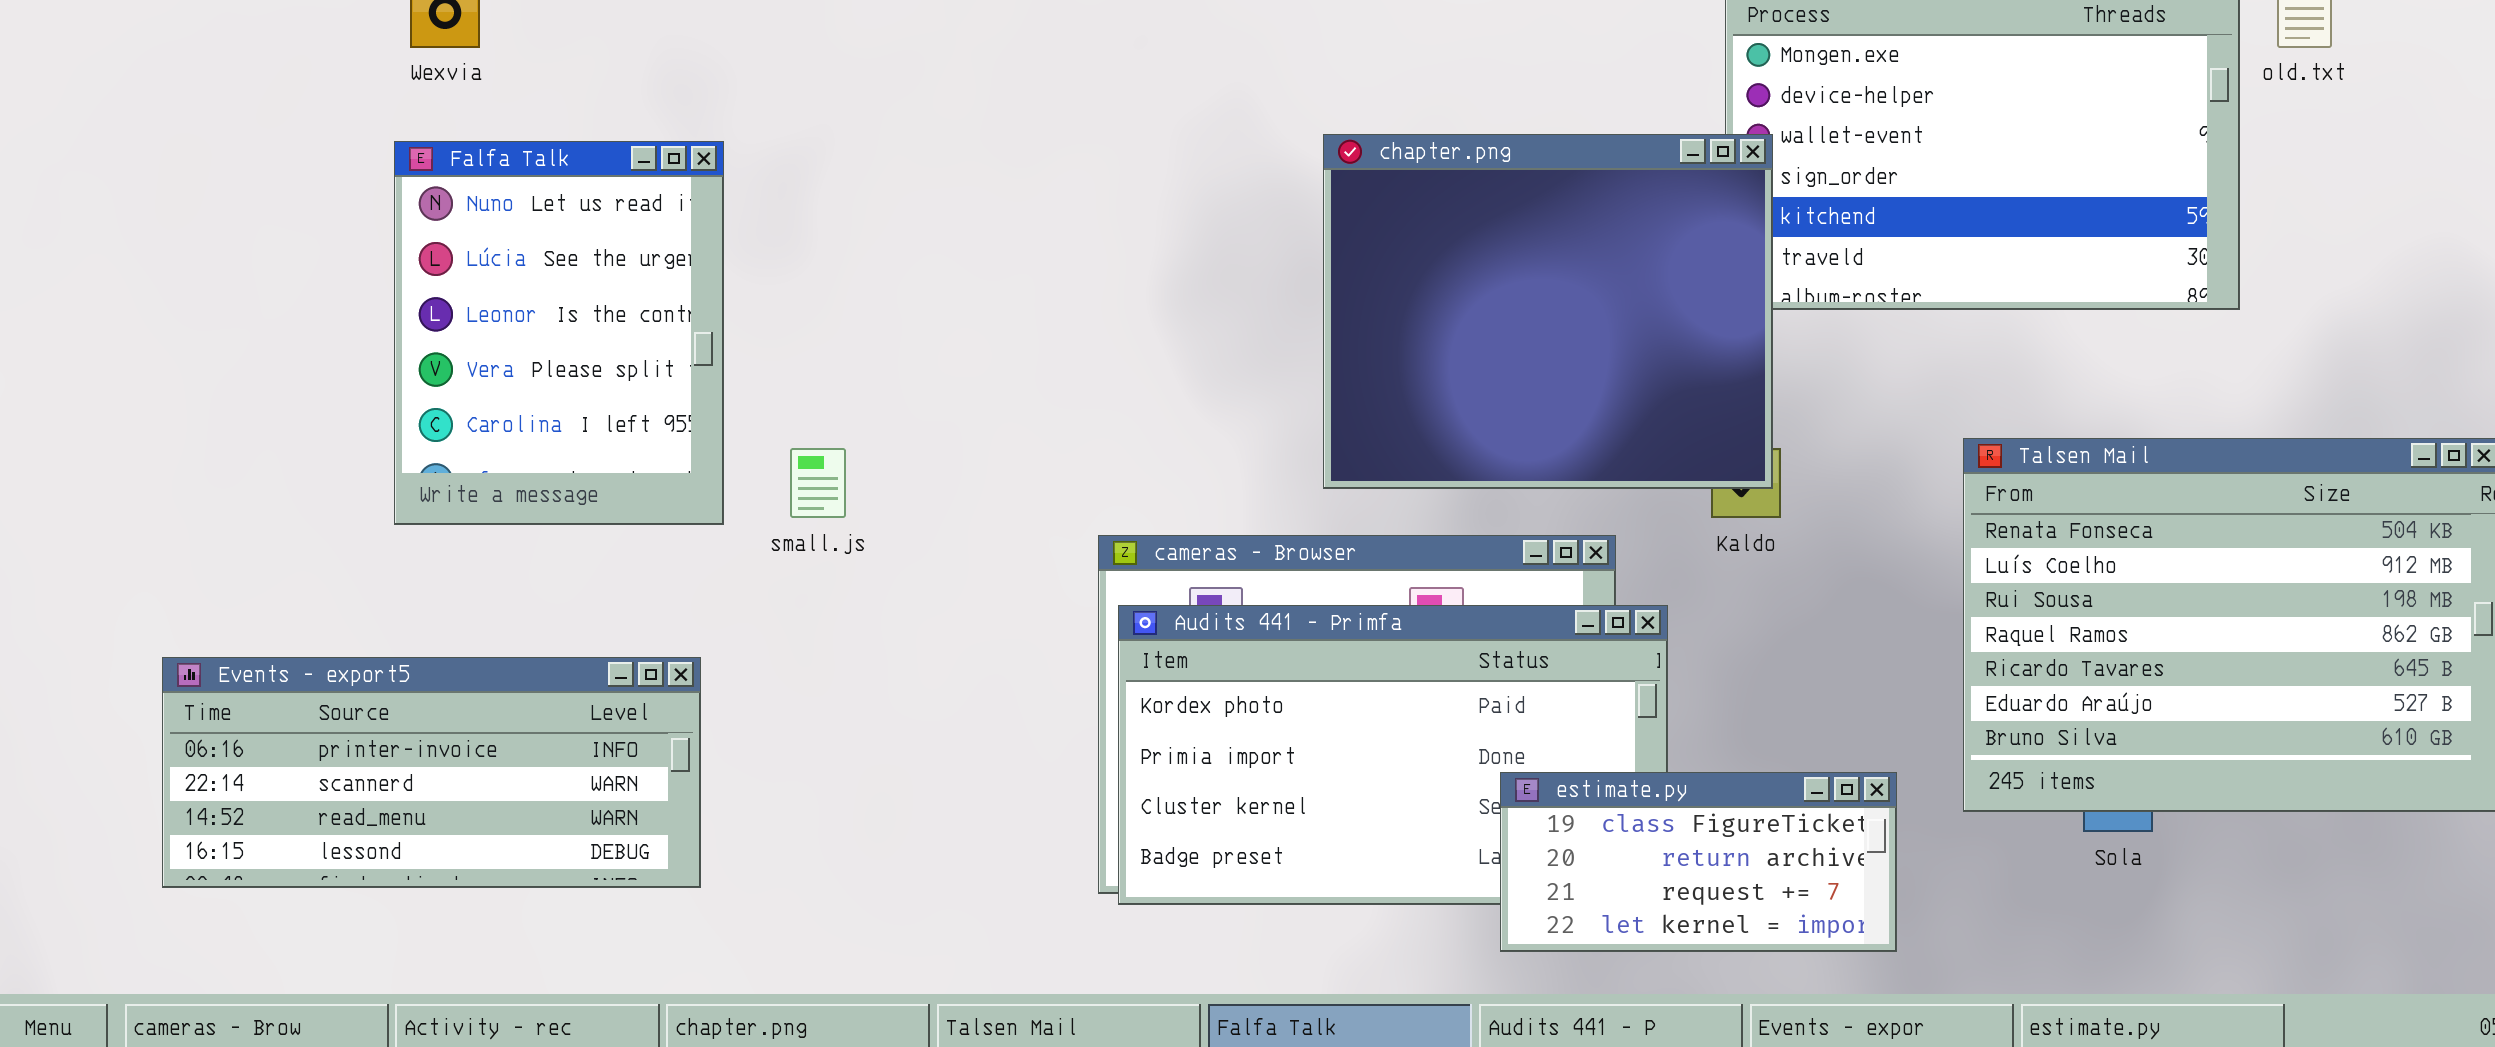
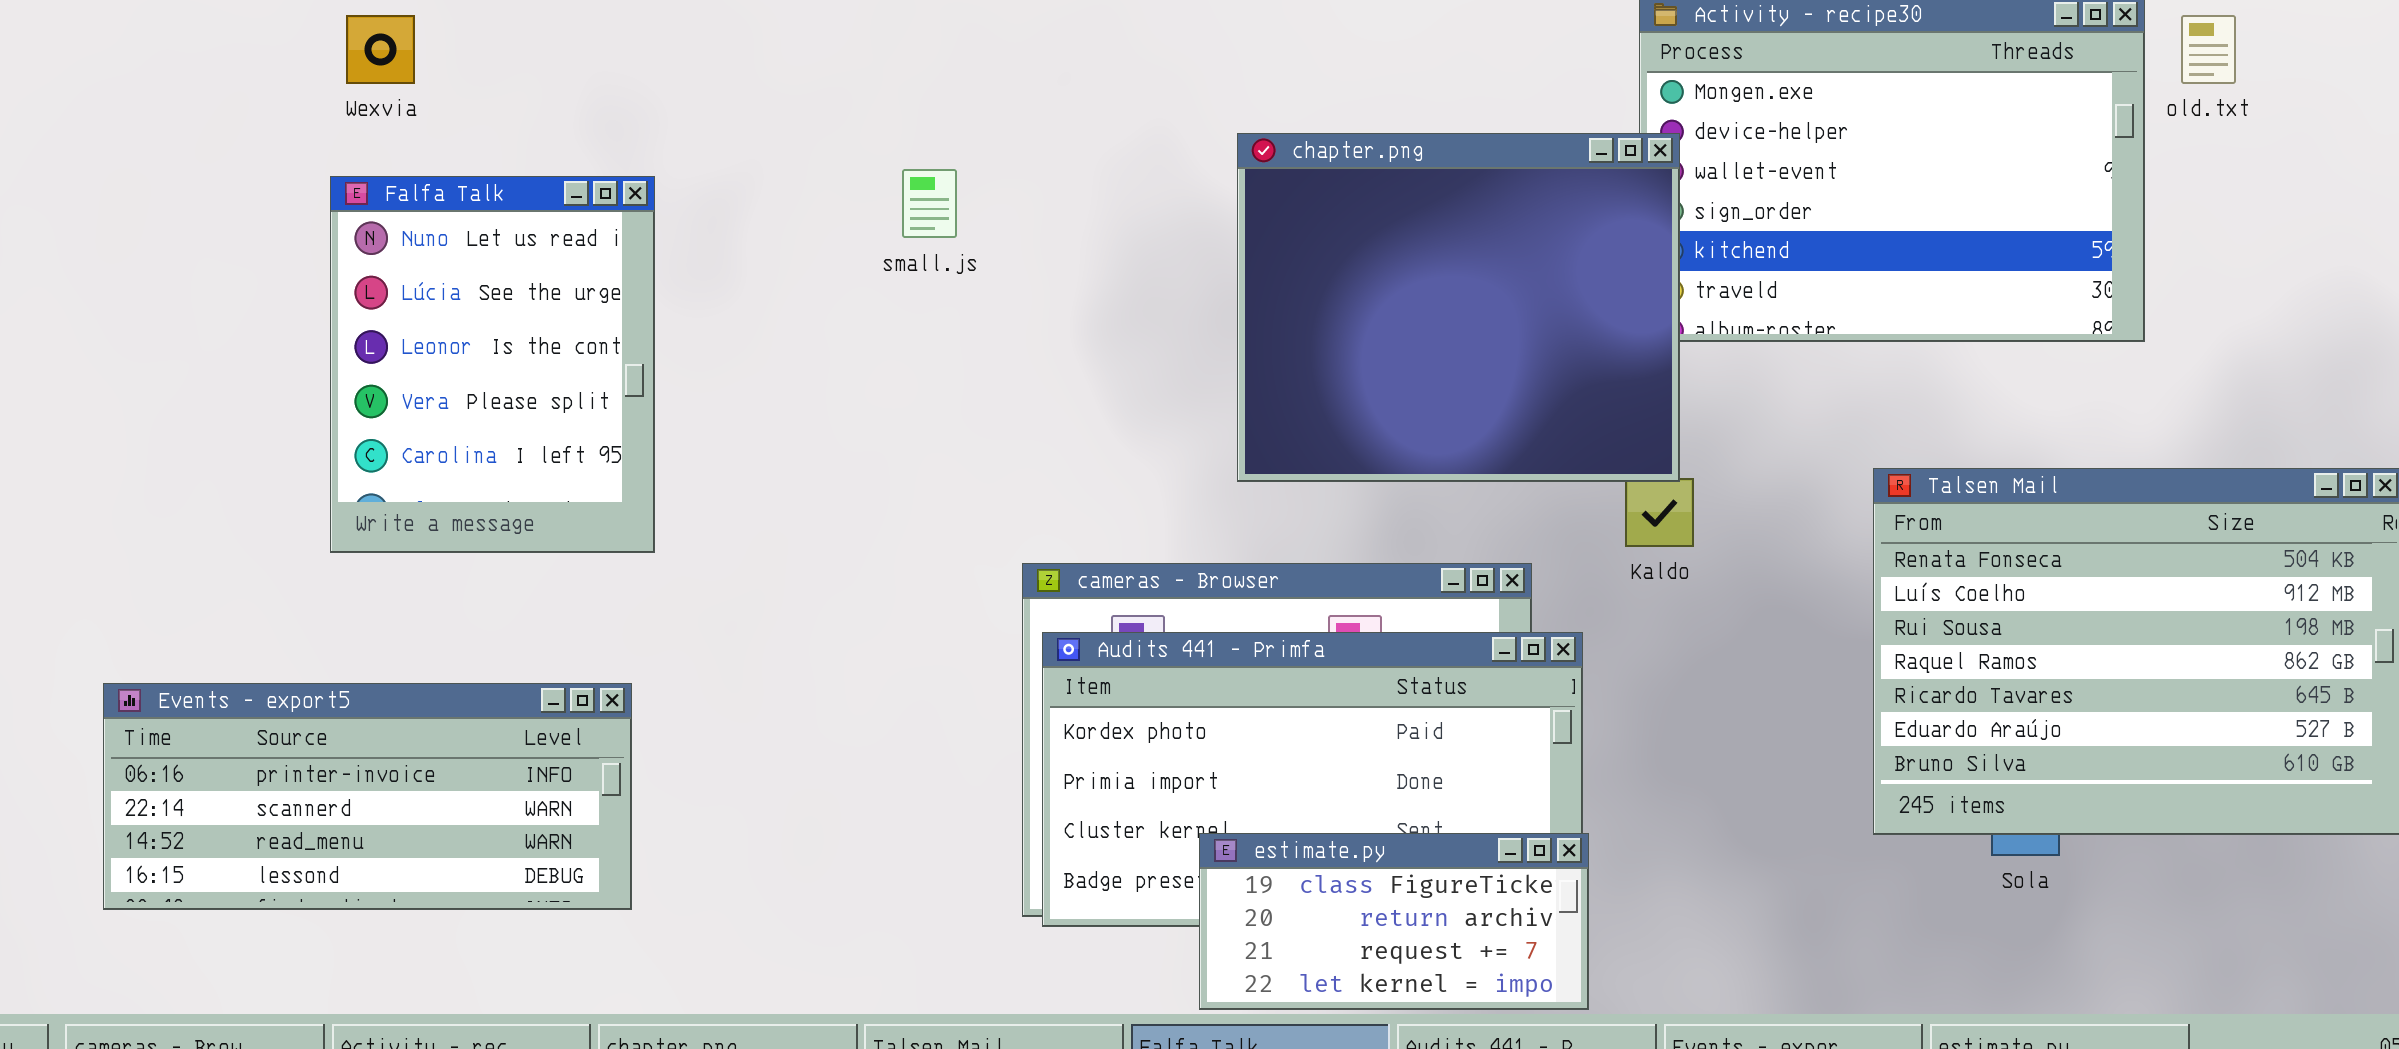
chapter.png: [1323,134,1773,489] -> [1237,133,1680,482], moved
small.js: [790,448,846,518] -> [902,169,957,238], moved
estimate.py: [1500,772,1897,952] -> [1199,833,1589,1010], moved

